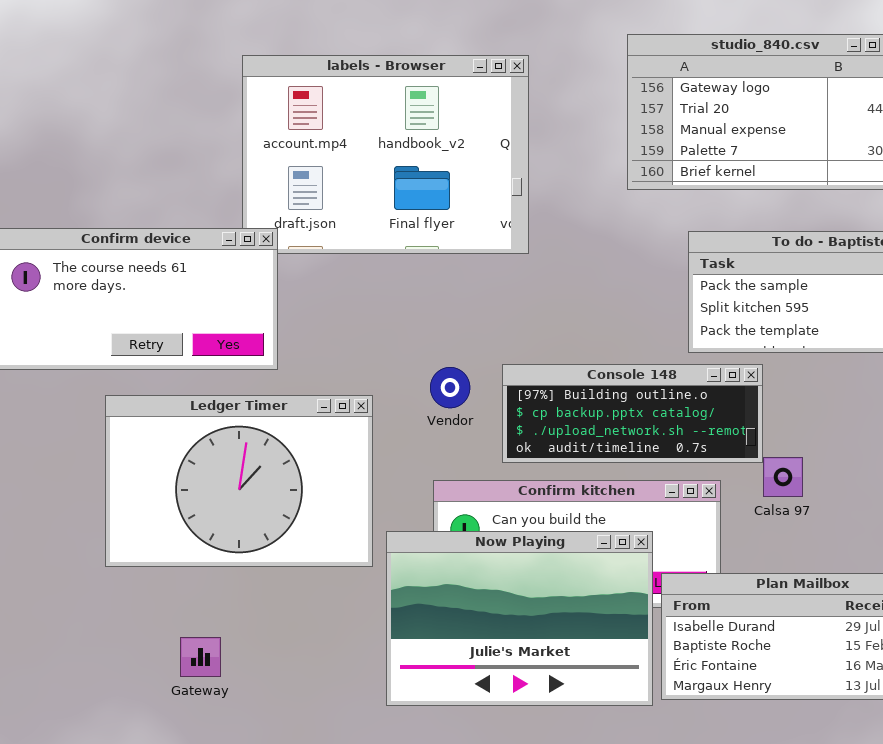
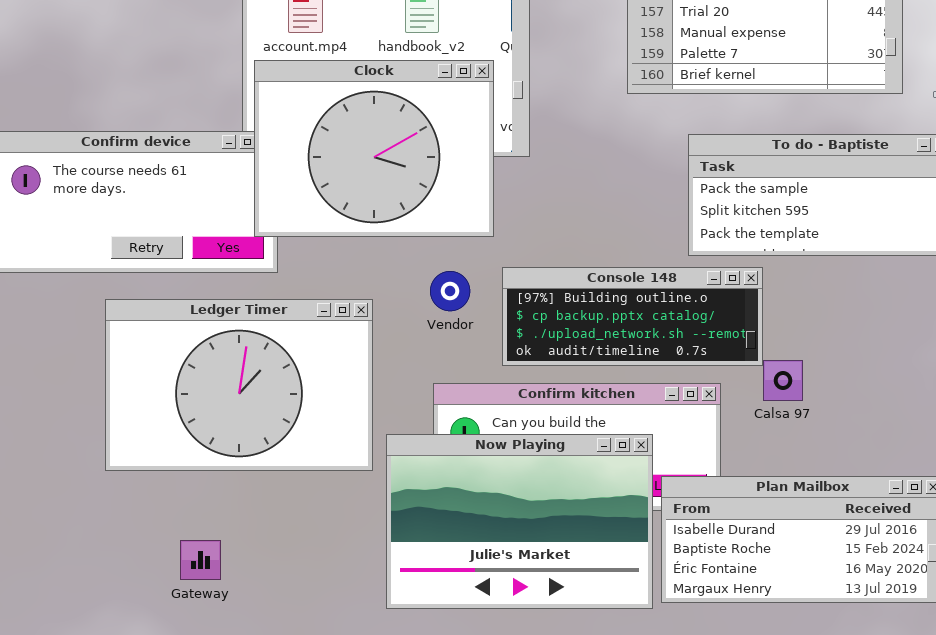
Clock: none -> [254,60,494,237], opened

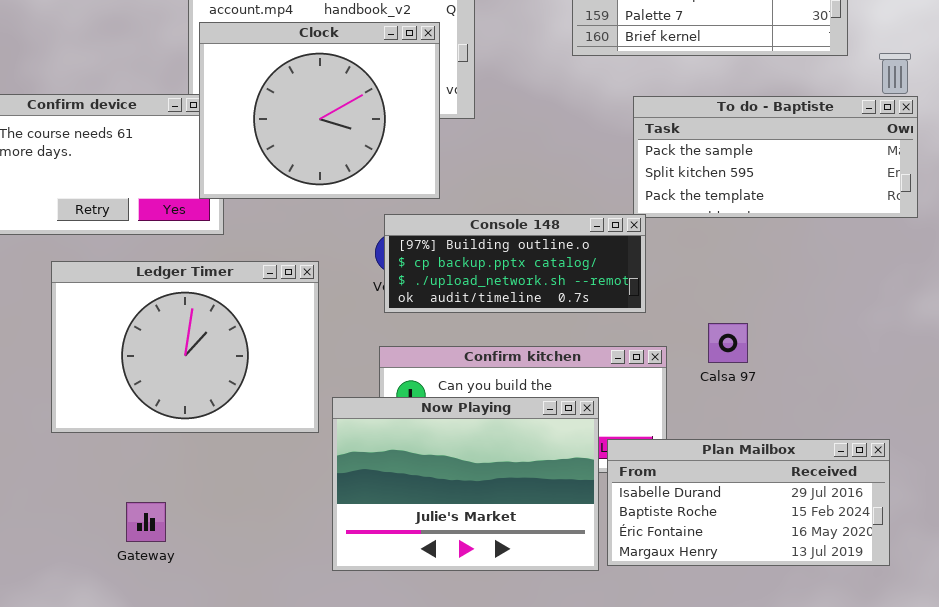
Console 148: [502,267,763,366] -> [384,214,646,313], moved

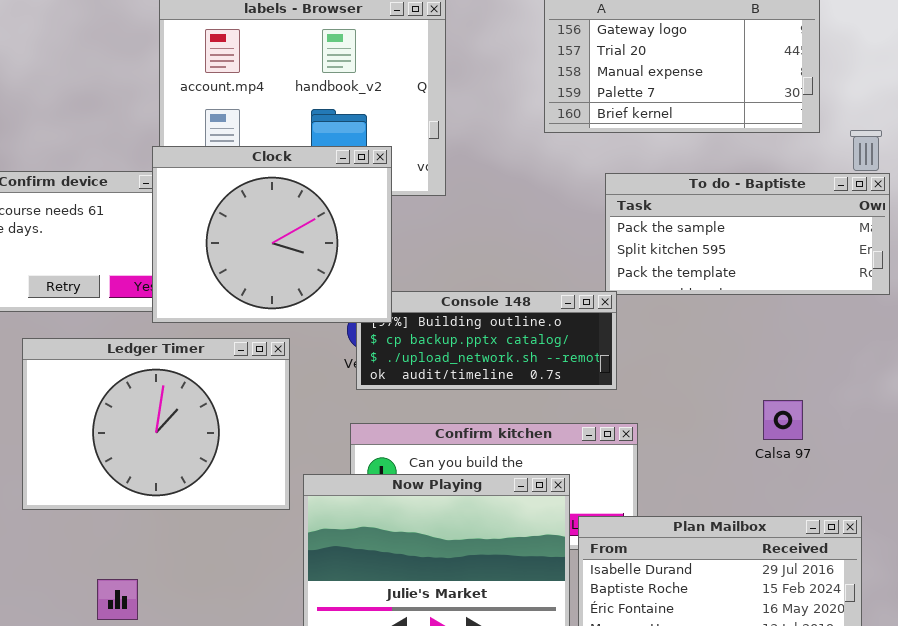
Clock: [199,22,440,199] -> [152,146,392,323], moved
Calsa 97: [708,323,748,363] -> [763,400,803,440], moved

